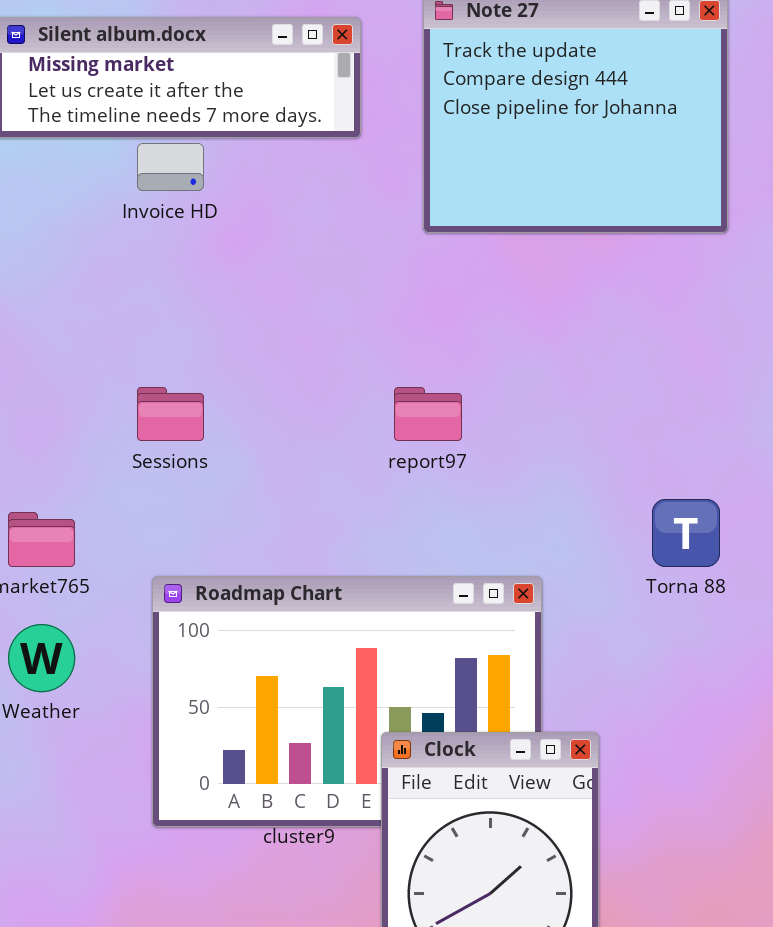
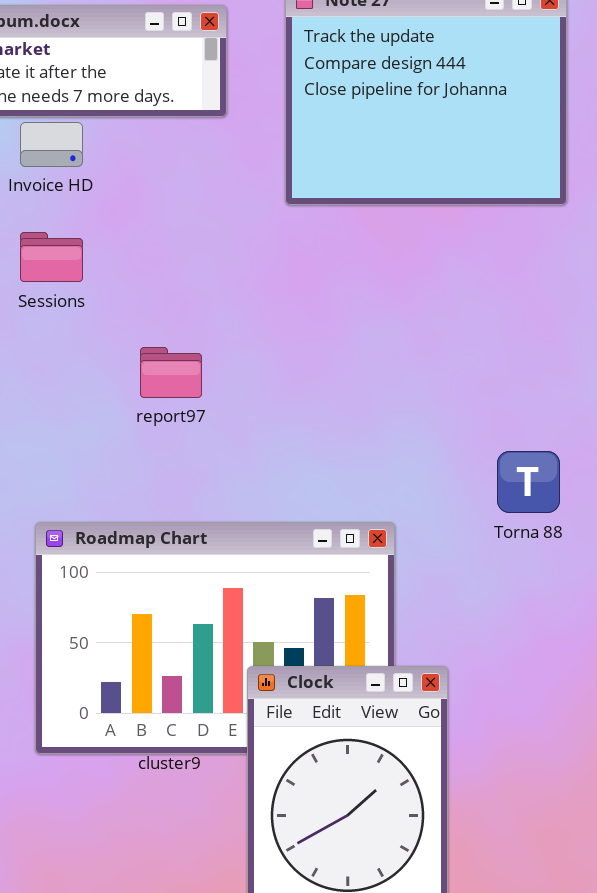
Sessions: [137,387,204,441] -> [20,232,83,282], moved
report97: [394,387,462,441] -> [140,347,202,398], moved

